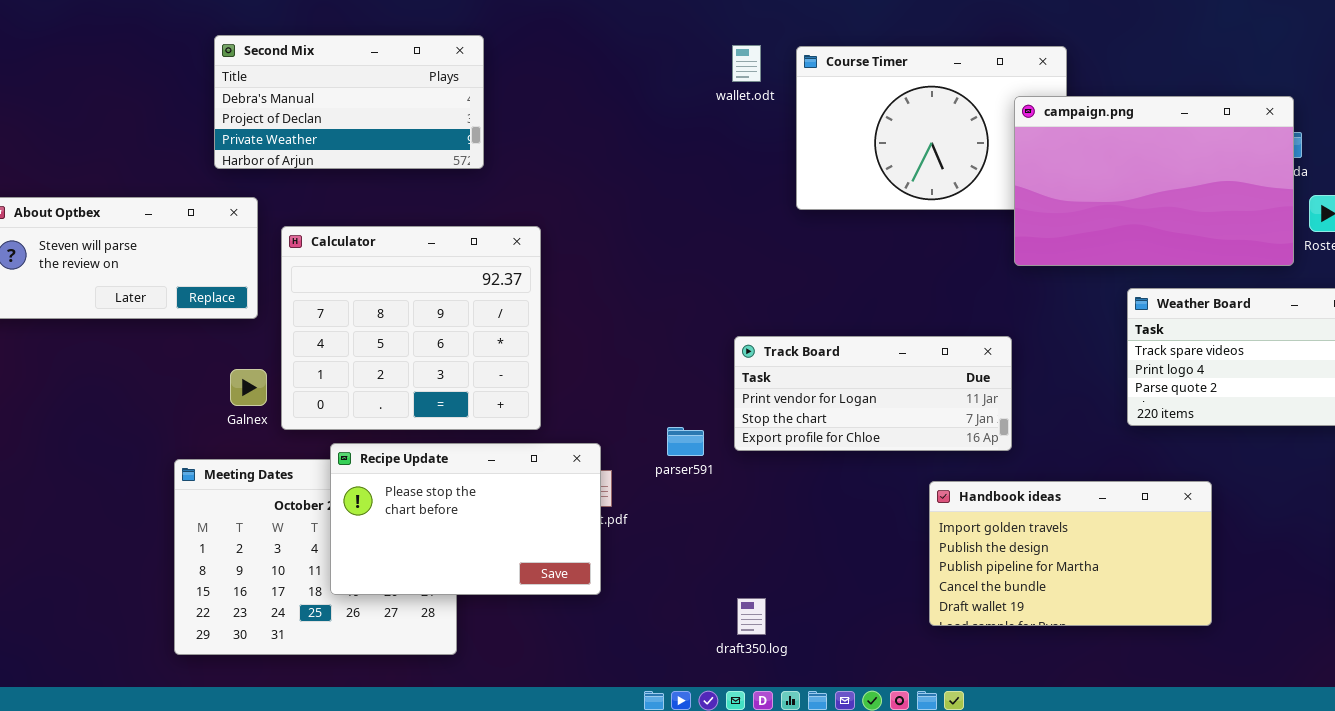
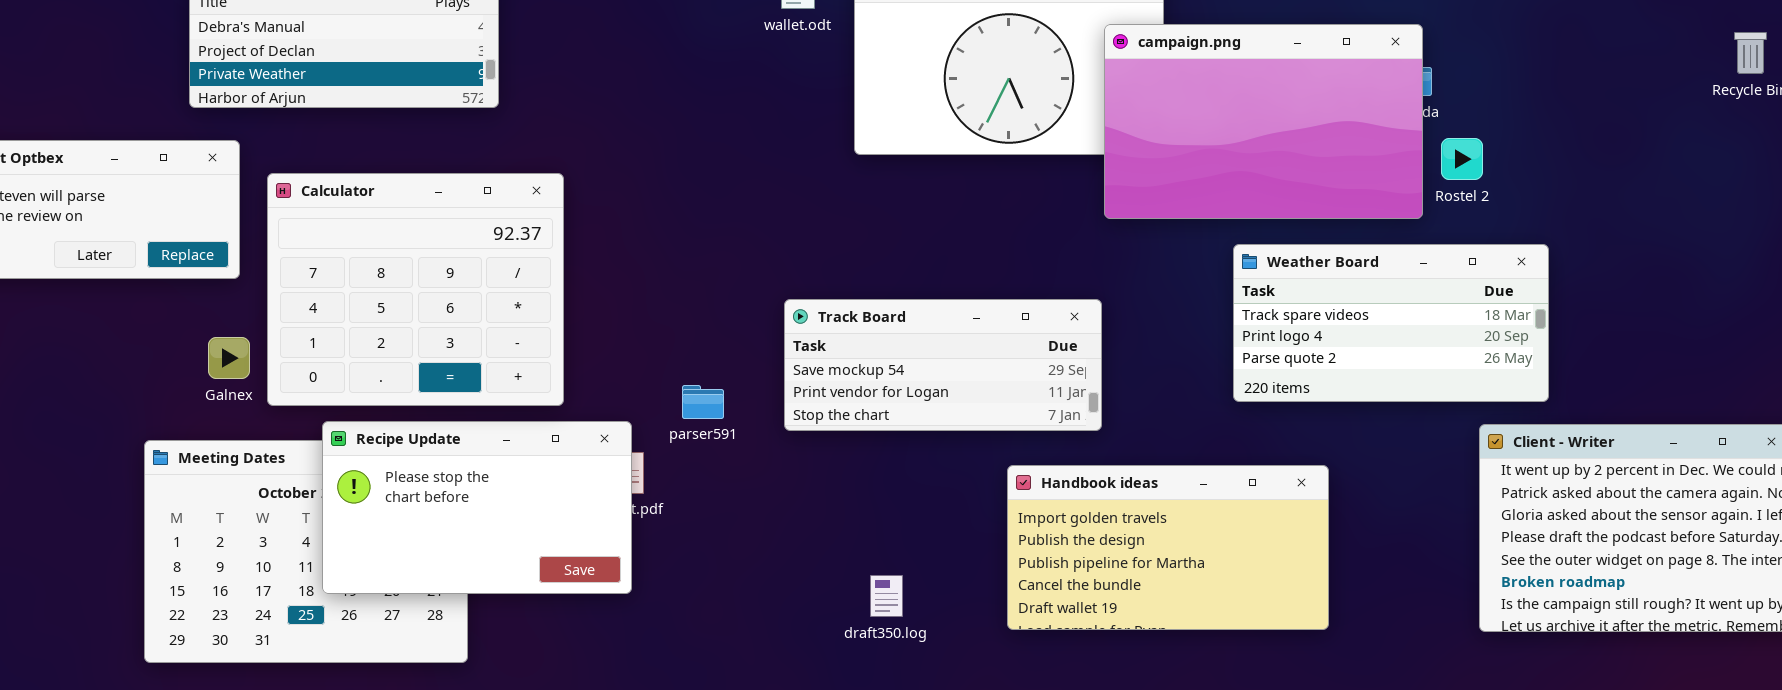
Track Board: [734,336,1012,451] -> [784,299,1102,431], scrolled up 1 row
parser591: [667,427,704,456] -> [682,385,724,419], moved
draft350.log: [737,598,766,635] -> [870,575,903,617], moved

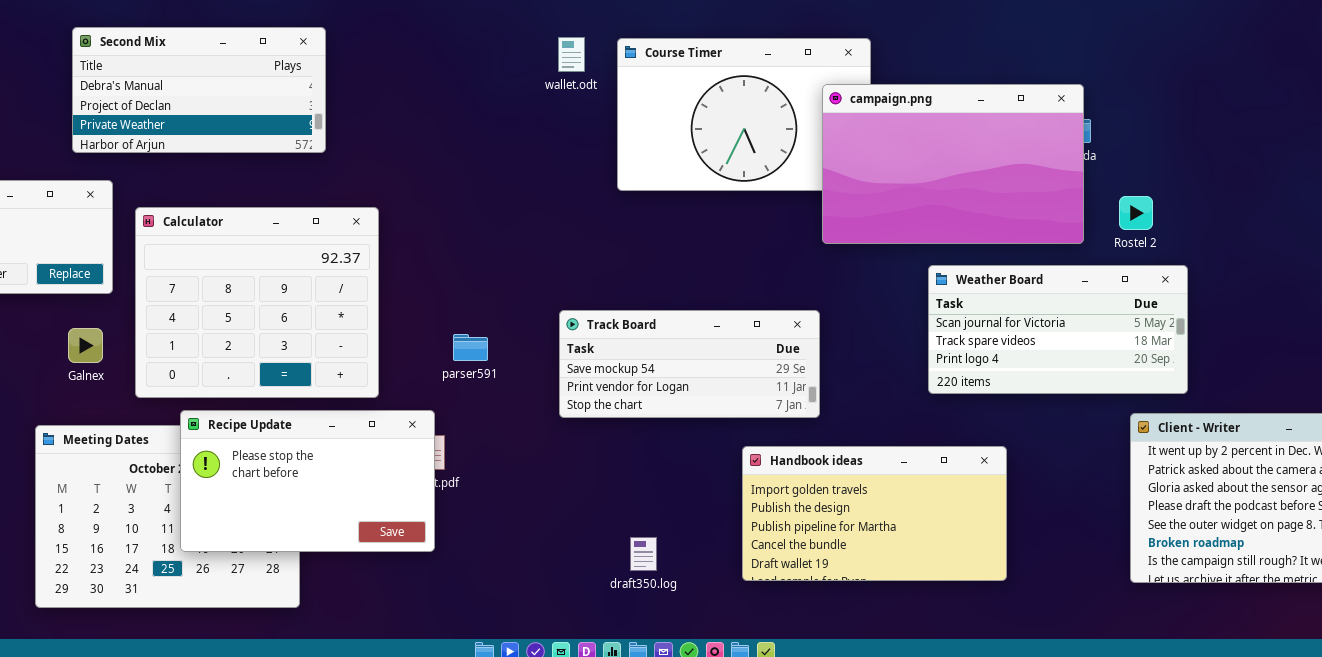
Rostel 2: [1441,138,1483,180] -> [1119,196,1153,230], moved
Weather Board: [1233,244,1549,402] -> [928,265,1188,394], scrolled up 1 row
Galnex: [208,337,250,379] -> [68,328,103,363], moved
parser591: [682,385,724,419] -> [453,334,488,361], moved

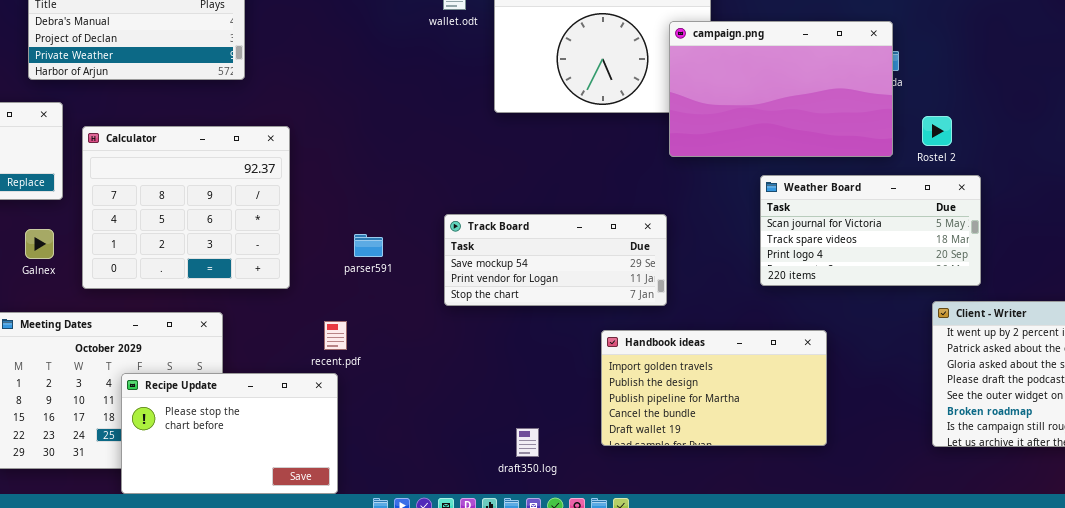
Recipe Update: [180,410,435,552] -> [121,373,338,494], moved
draft350.log: [630,537,657,571] -> [516,428,539,457], moved

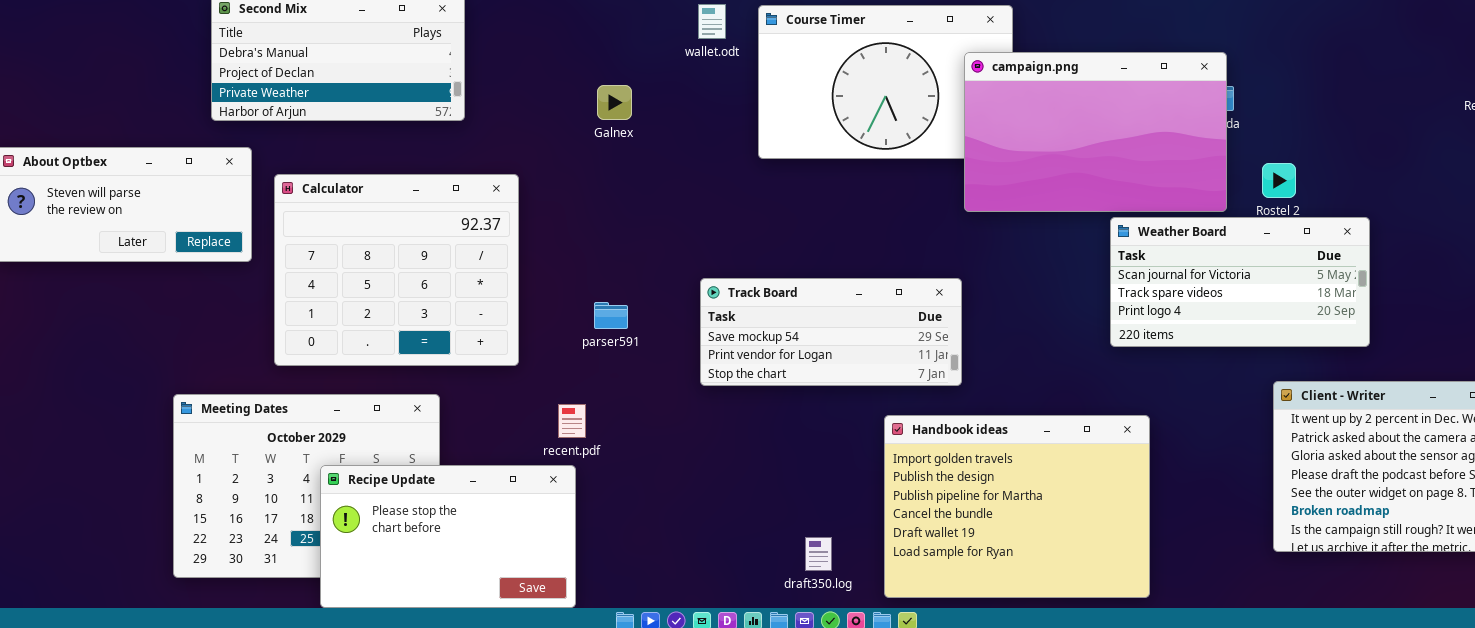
Weather Board: [760,175,981,286] -> [1110,217,1370,347], moved
Galnex: [25,229,54,259] -> [597,85,632,120], moved
Handbook ideas: [601,330,827,446] -> [884,415,1150,598], resized
draft350.log: [516,428,539,457] -> [805,537,832,571], moved

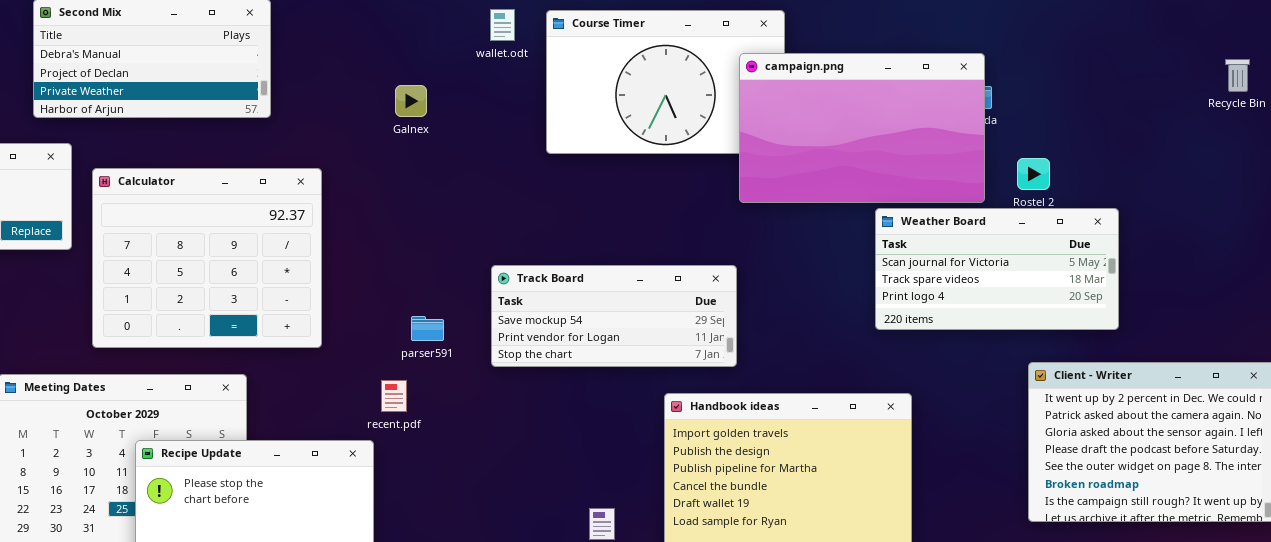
parser591: [594,302,628,329] -> [411,316,444,341], moved
recent.pdf: [558,404,586,438] -> [381,380,407,412], moved

